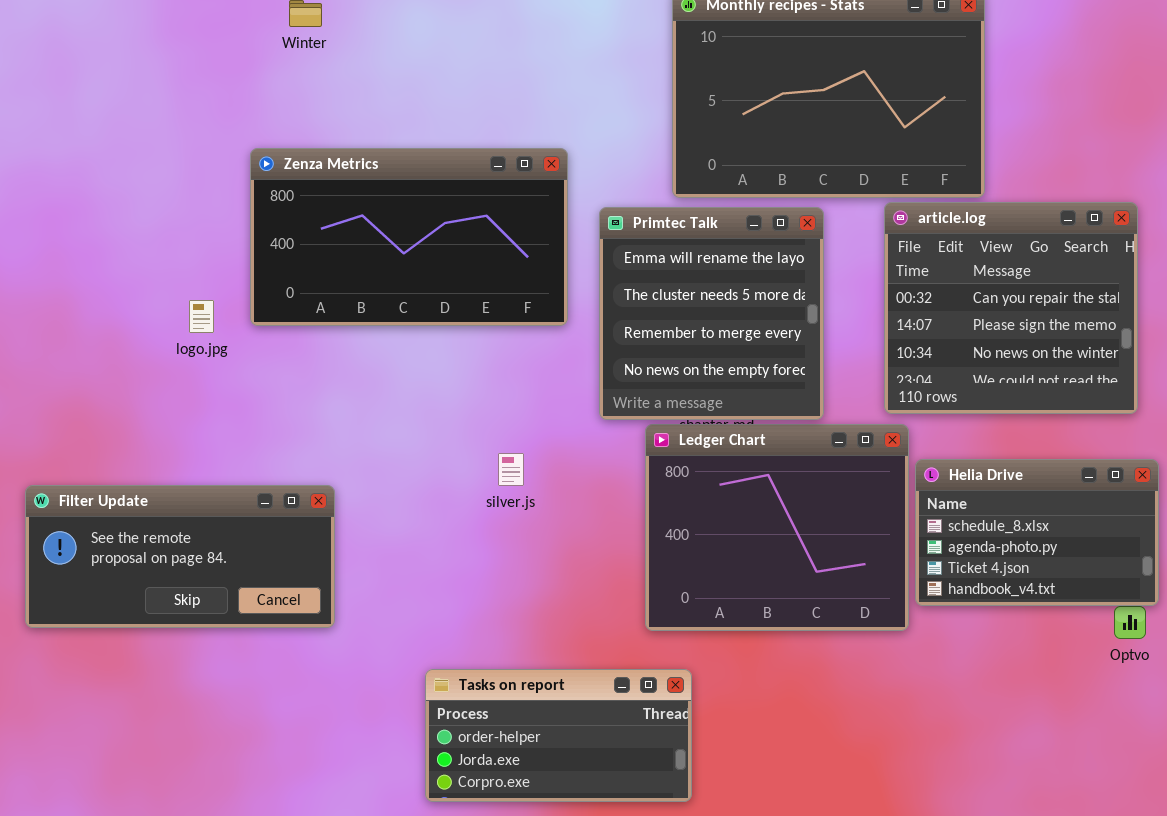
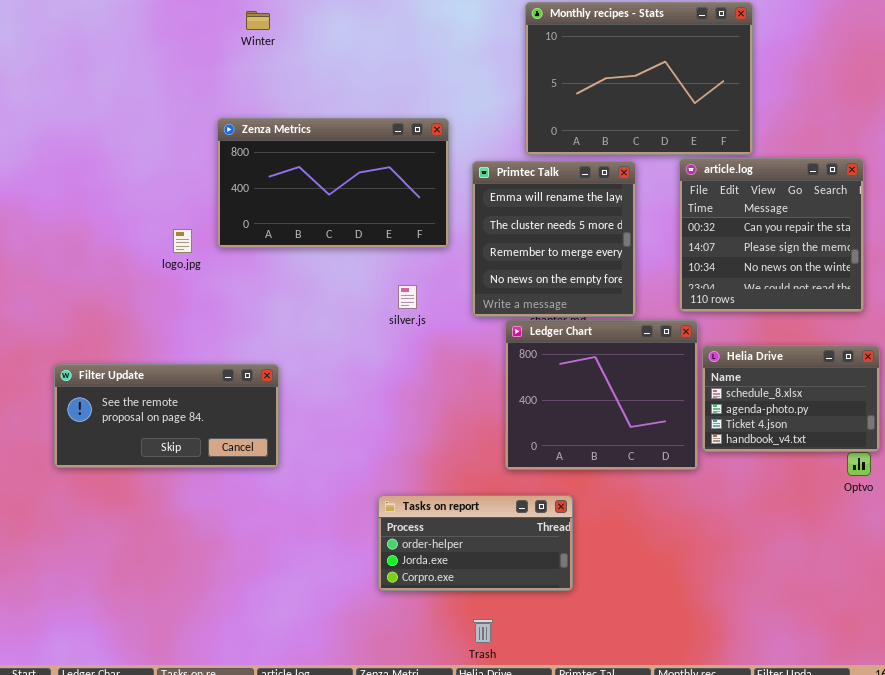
silver.js: [498,453,524,486] -> [398,285,417,309], moved
Tasks on report: [425,669,692,802] -> [378,495,573,591], moved

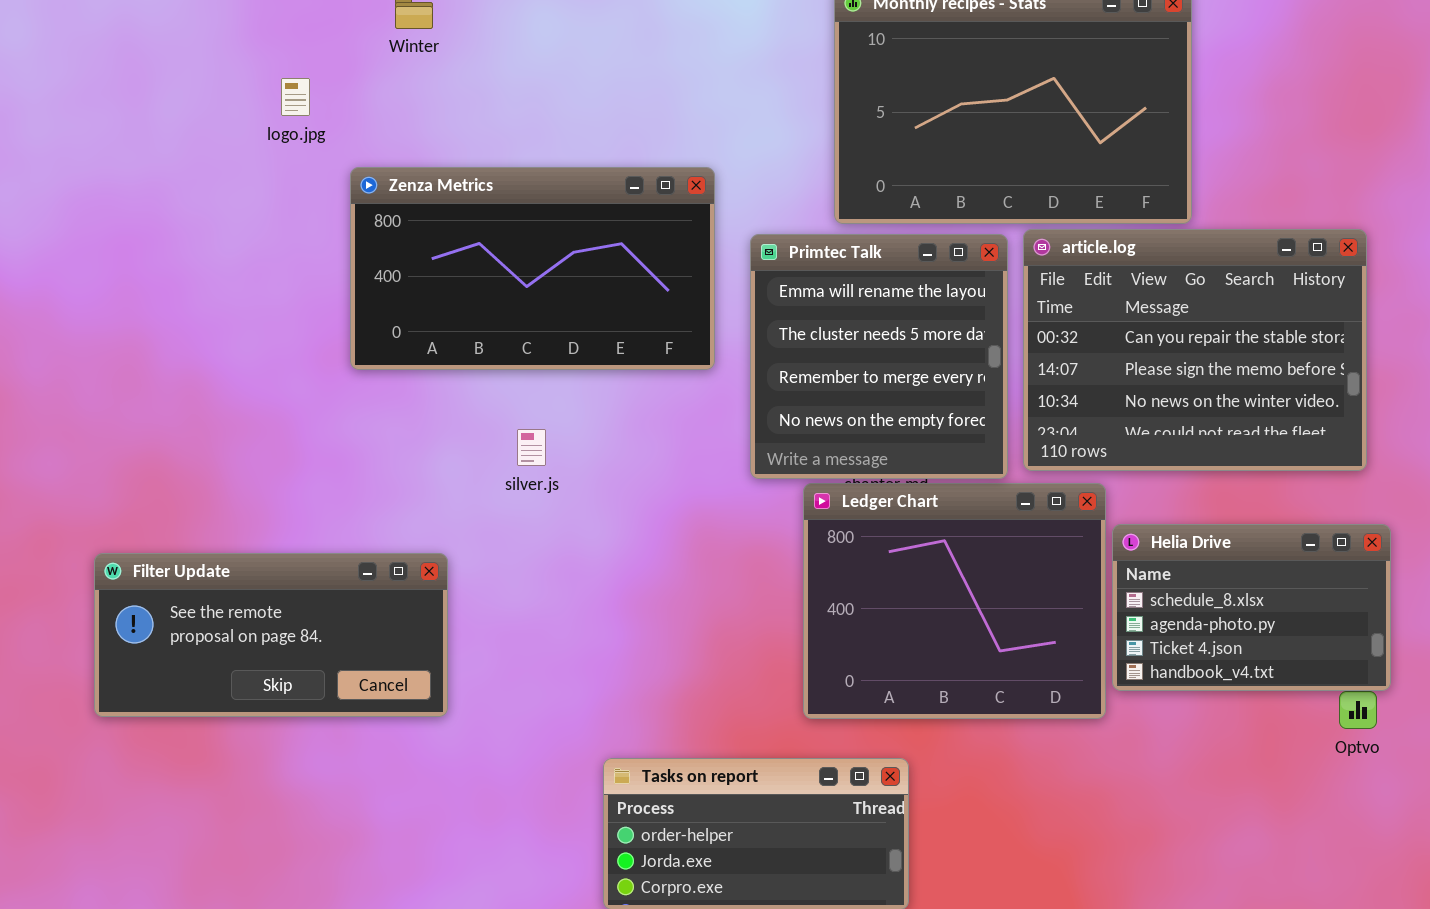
article.log: [679,158,864,312] -> [1023,229,1367,471], resized
logo.jpg: [173,229,192,253] -> [281,78,310,116], moved
silver.js: [398,285,417,309] -> [517,429,546,466], moved

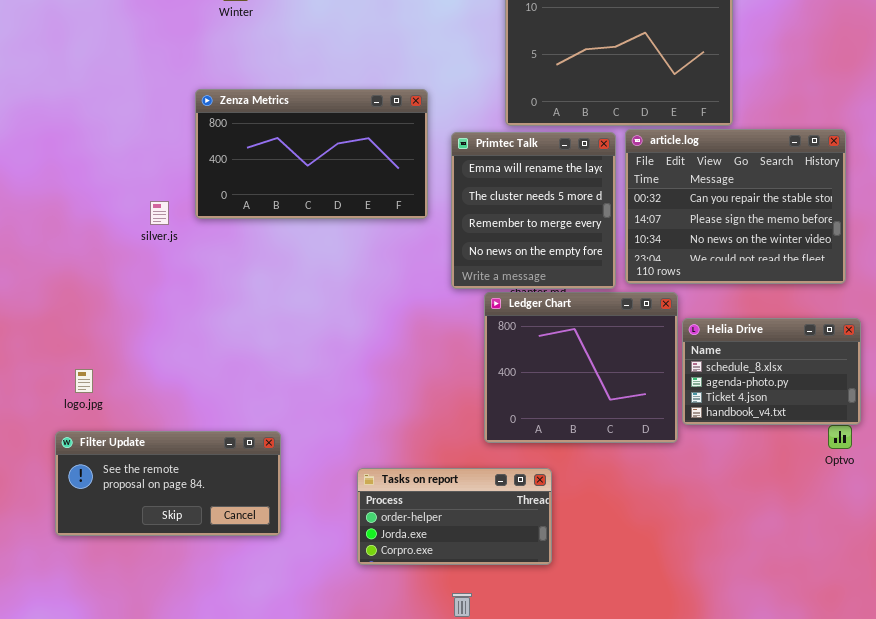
logo.jpg: [281,78,310,116] -> [75,369,93,393], moved
silver.js: [517,429,546,466] -> [150,201,169,225], moved
Filter Update: [94,553,448,717] -> [55,431,281,536], moved

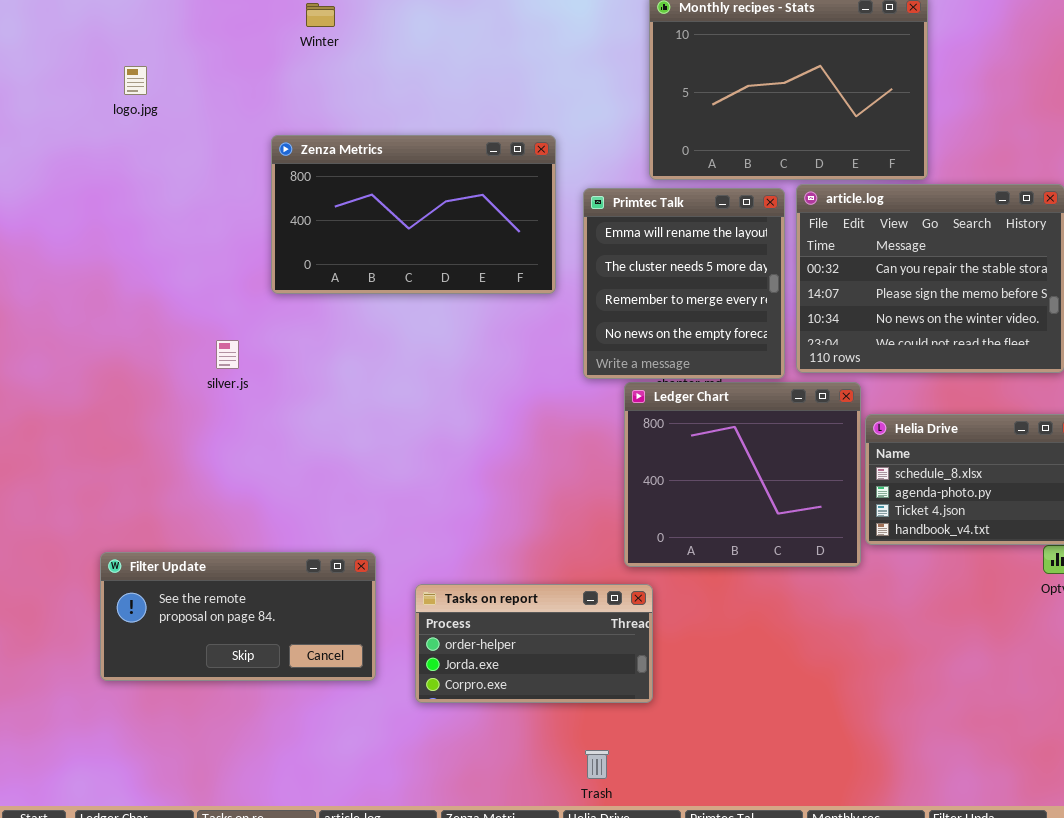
silver.js: [150,201,169,225] -> [216,340,239,369], moved
logo.jpg: [75,369,93,393] -> [124,66,147,95], moved
Tasks on report: [357,468,552,565] -> [415,584,653,703], moved

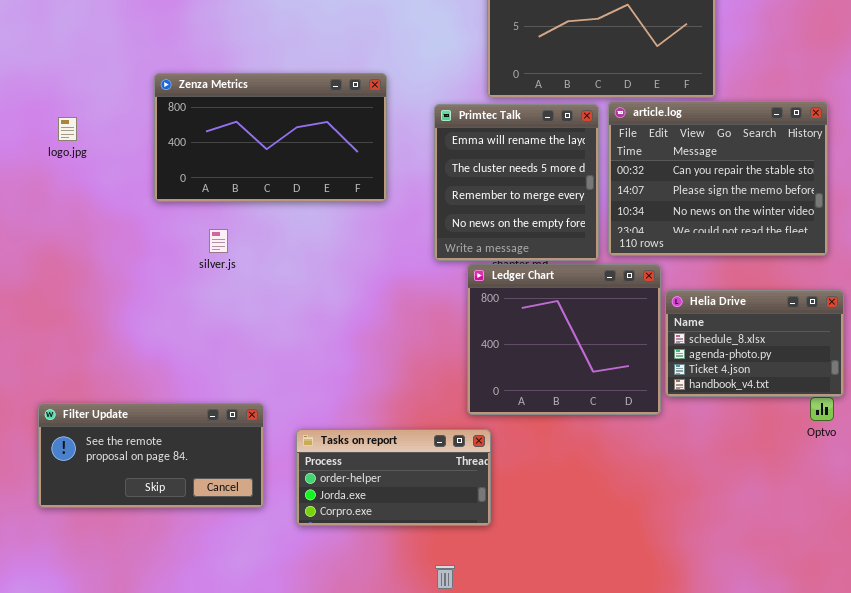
logo.jpg: [124,66,147,95] -> [58,117,77,141], moved
Zenza Metrics: [271,135,556,294] -> [154,73,387,202], moved
silver.js: [216,340,239,369] -> [209,229,228,253], moved

